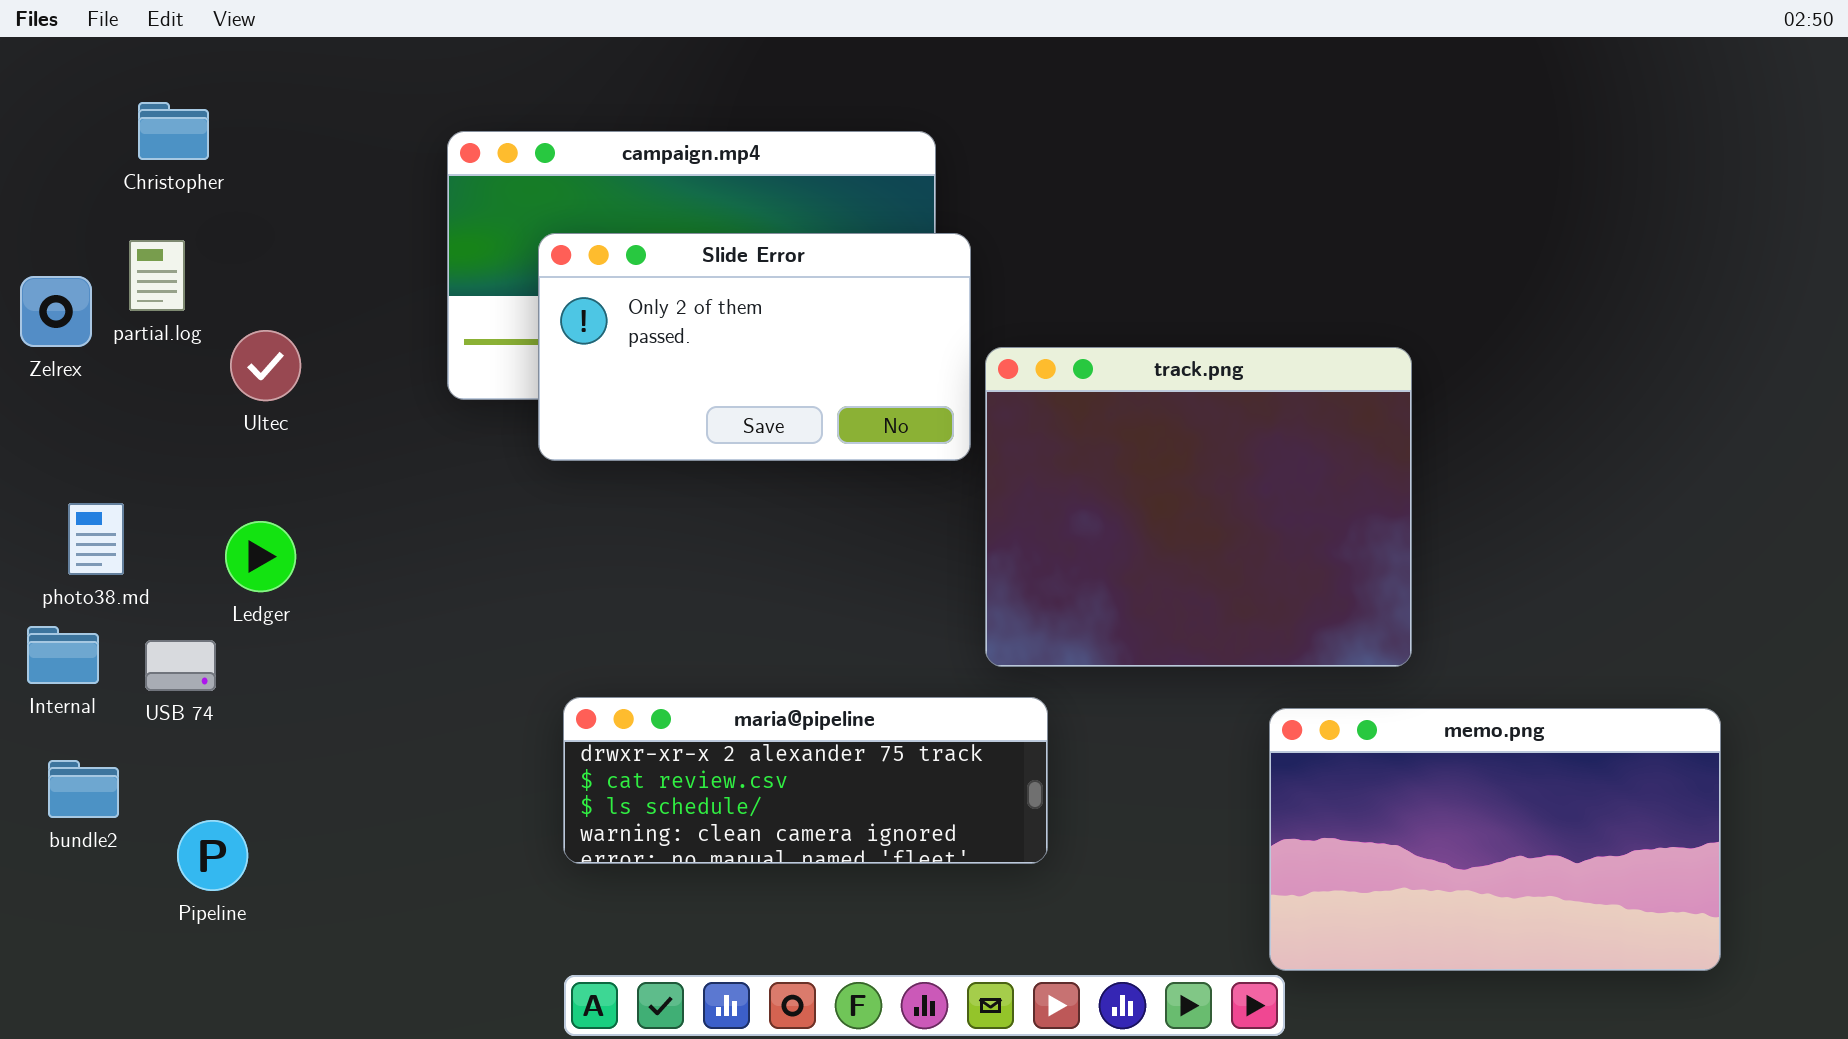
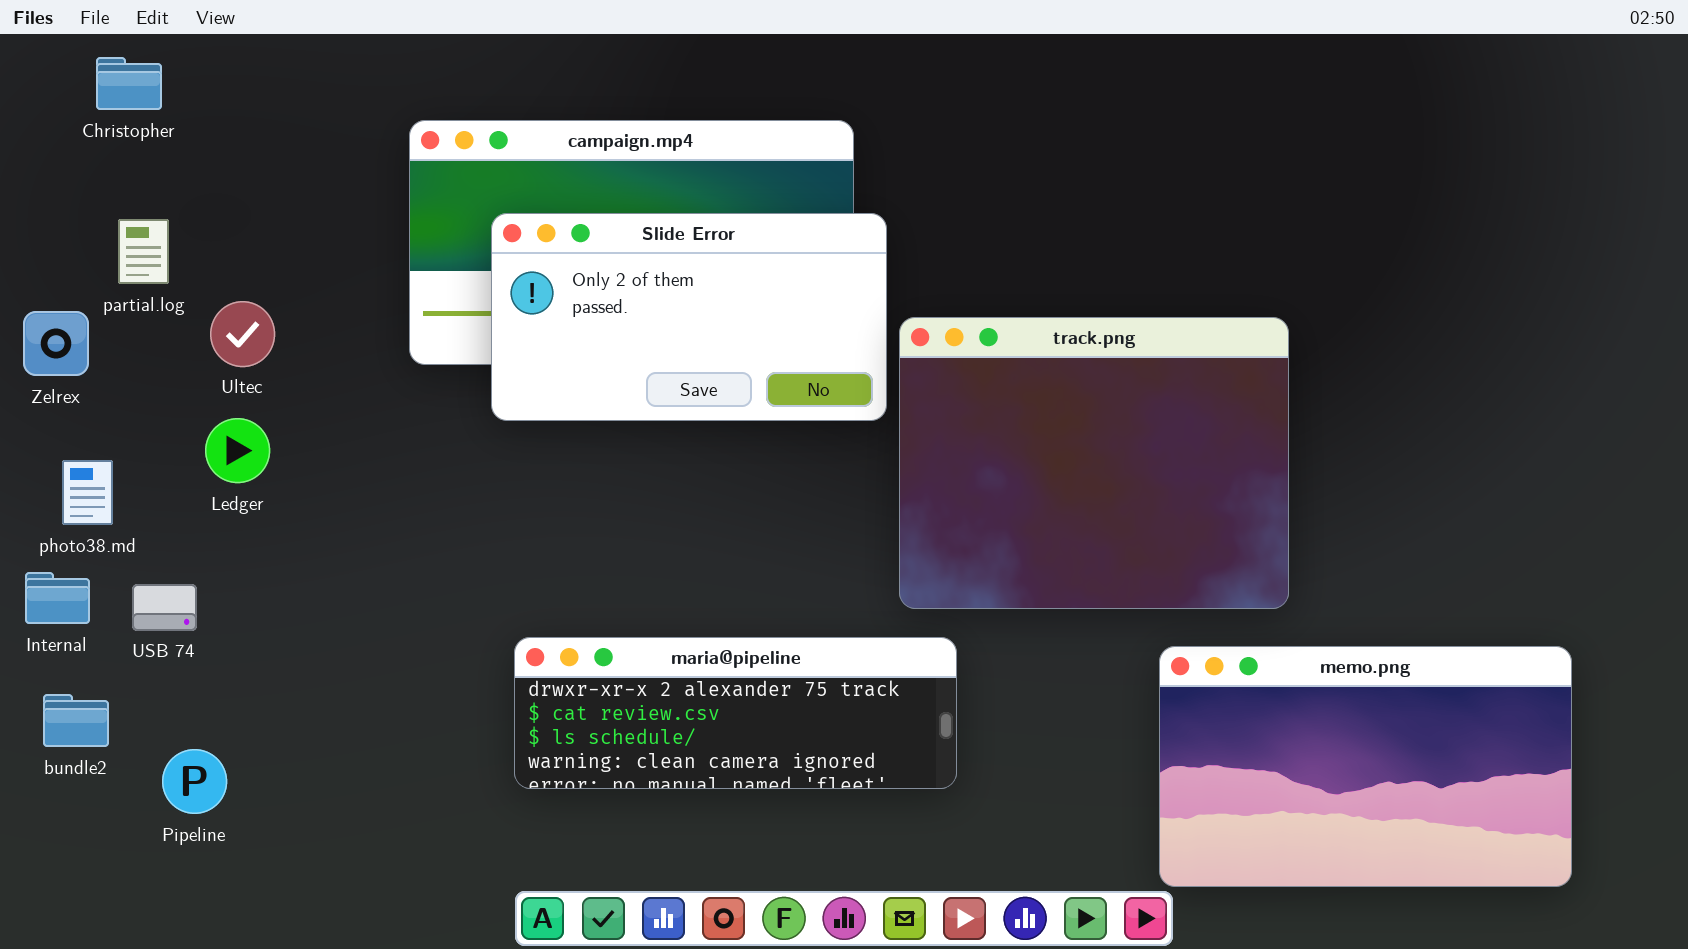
Christopher: [138,102,209,160] -> [96,57,162,110], moved
Zelrex: [20,276,92,347] -> [23,311,89,376], moved
Ledger: [225,521,296,592] -> [205,418,270,483], moved

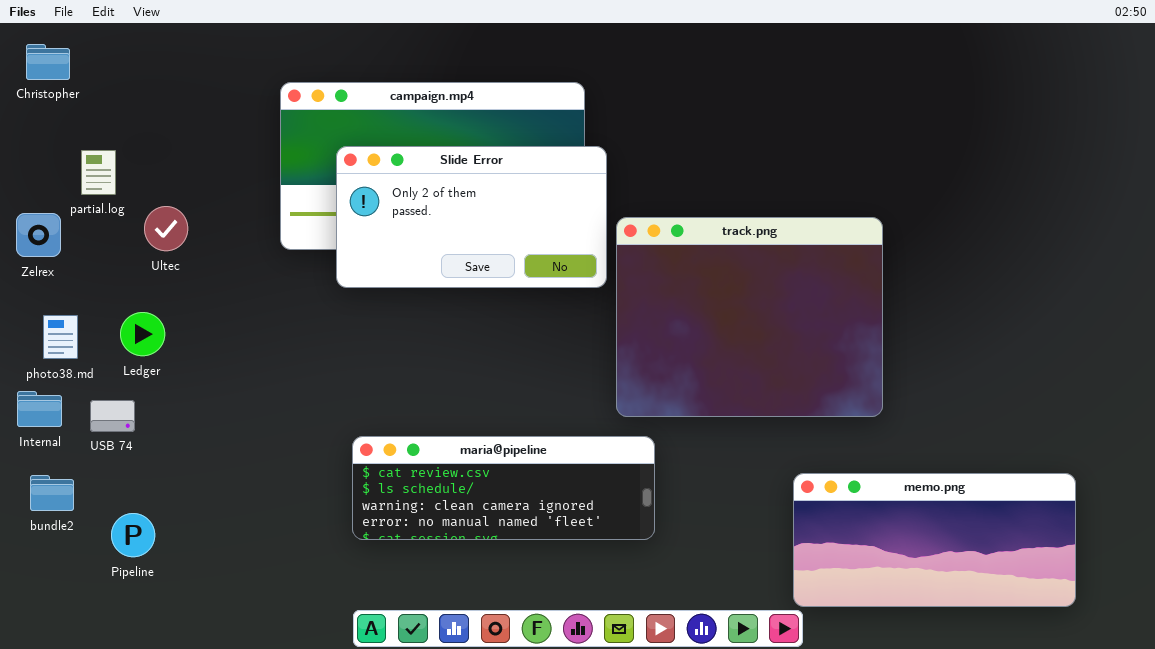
Christopher: [96,57,162,110] -> [26,44,70,80], moved
Ledger: [205,418,270,483] -> [120,312,165,356], moved
maria@pipeline: [514,637,957,789] -> [352,436,655,540], scrolled down 1 row
memo.png: [1159,646,1572,887] -> [793,473,1076,607], resized

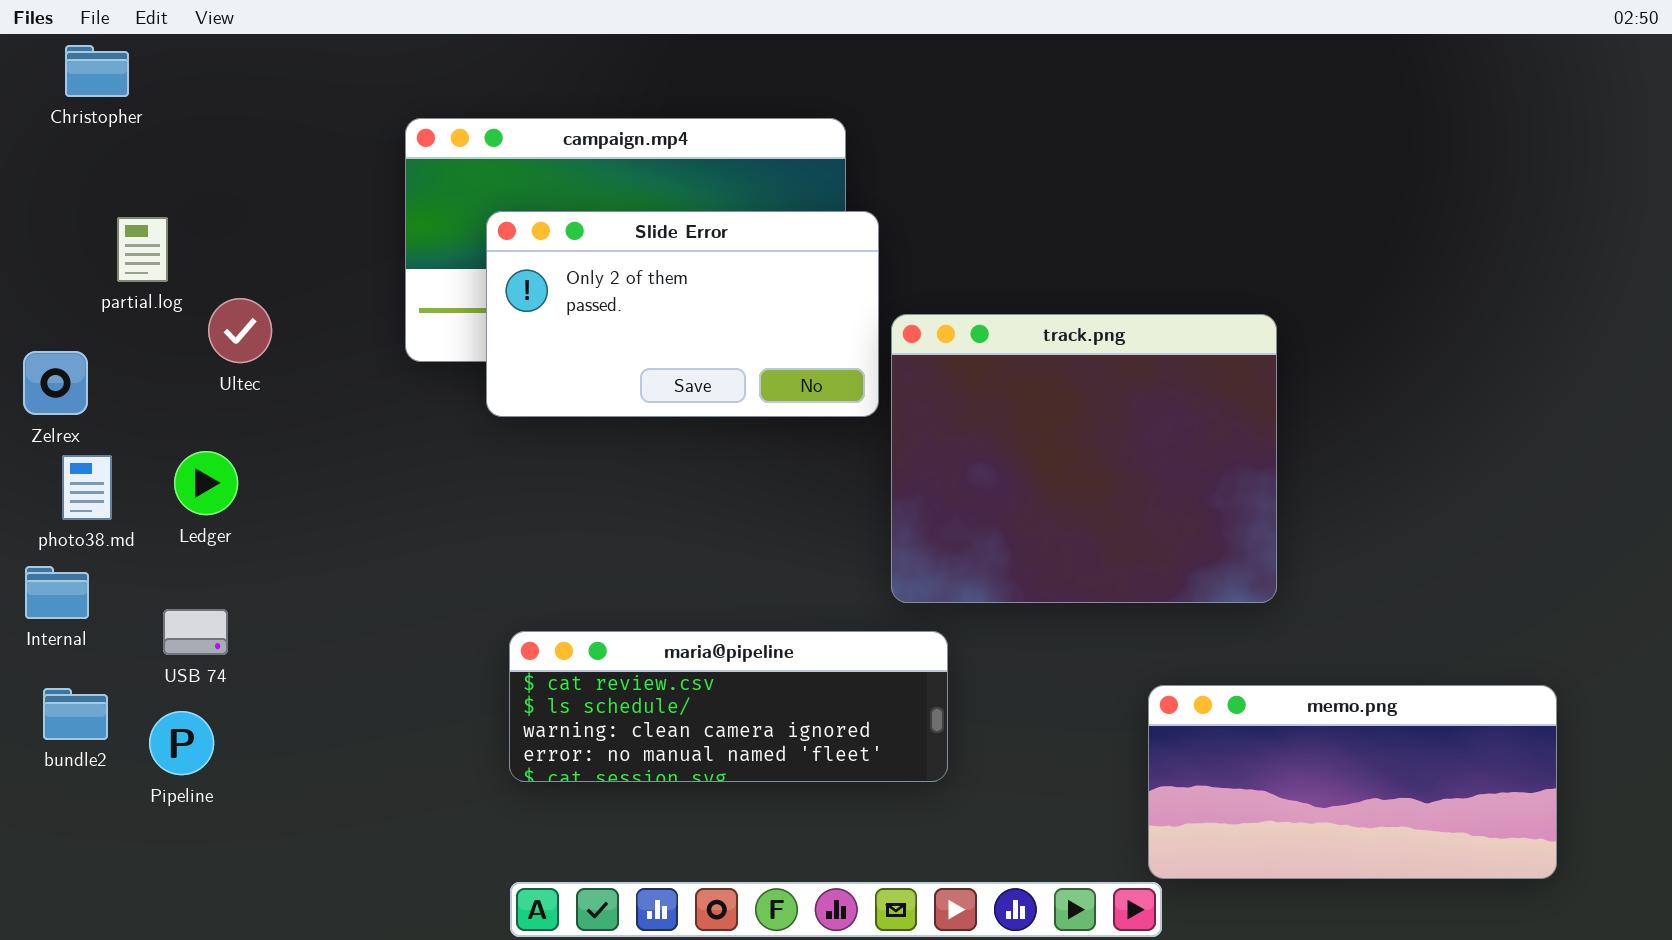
Christopher: [26,44,70,80] -> [65,45,129,97], moved
Zelrex: [16,213,61,257] -> [23,351,88,415], moved
USB 74: [90,400,135,432] -> [163,609,228,655], moved
Pipeline: [111,513,155,557] -> [149,711,214,775], moved

